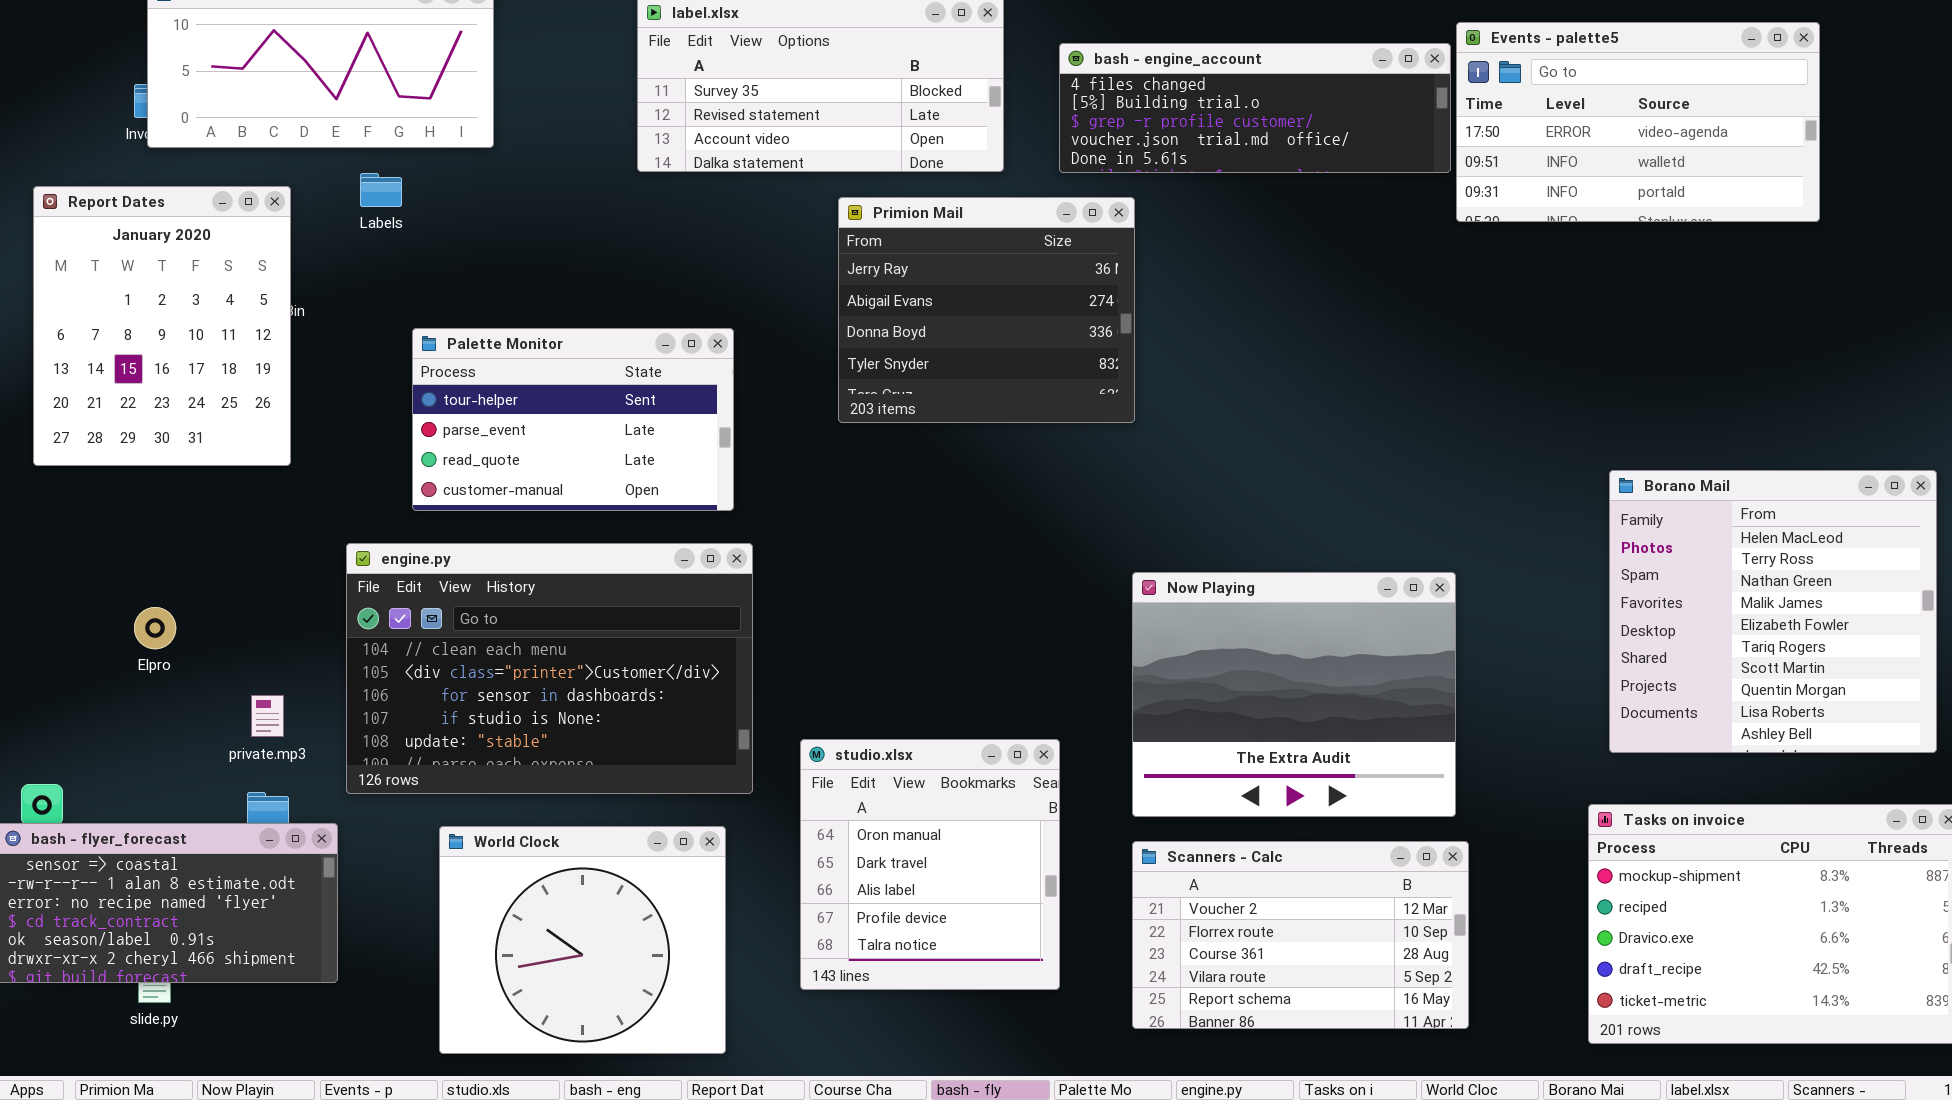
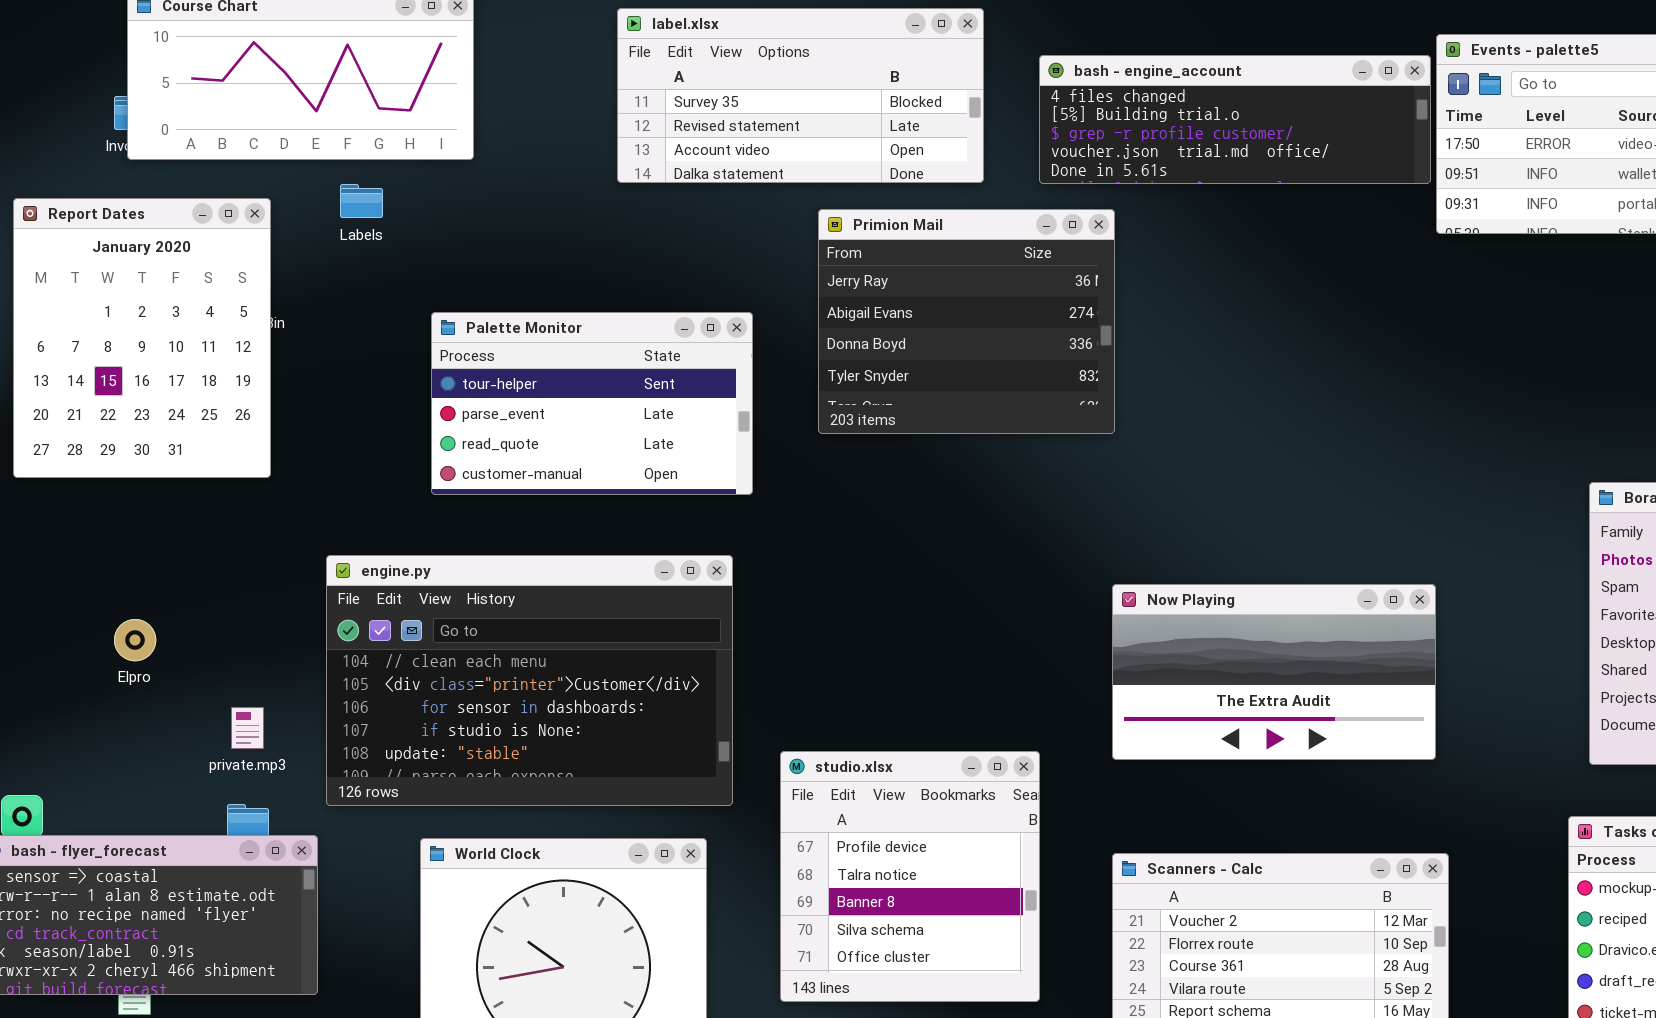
Palette Monitor: [412,328,734,511] -> [431,312,753,495], moved
Now Playing: [1132,572,1456,817] -> [1112,584,1436,760], resized
studio.xlsx: [800,739,1060,990] -> [780,751,1040,1002], scrolled down 3 rows

